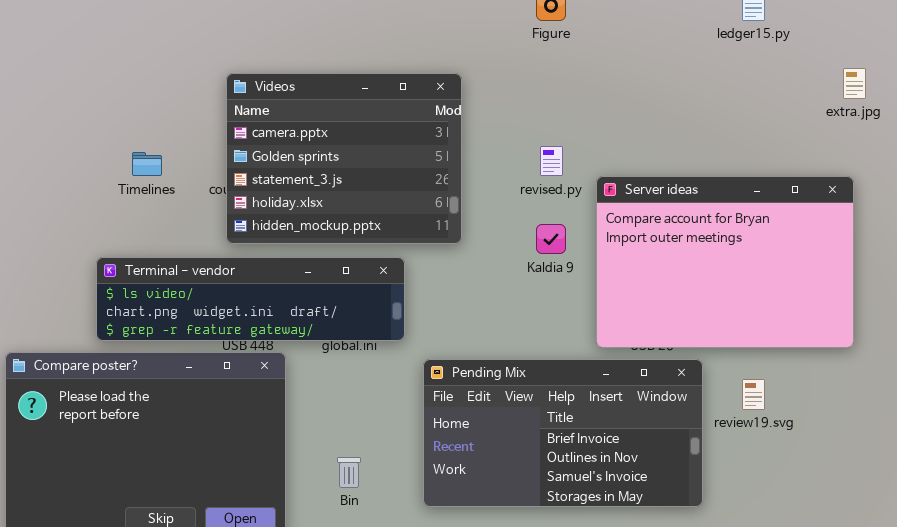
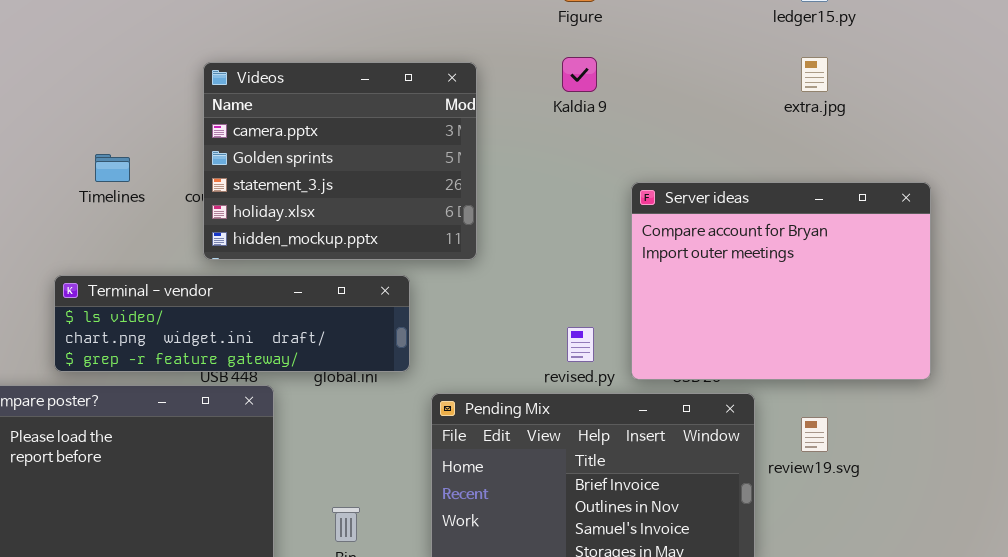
extra.jpg: [843,68,866,99] -> [801,57,828,92], moved
revised.py: [540,146,563,176] -> [567,327,594,362], moved
Kaldia 9: [536,224,566,254] -> [562,57,597,92], moved

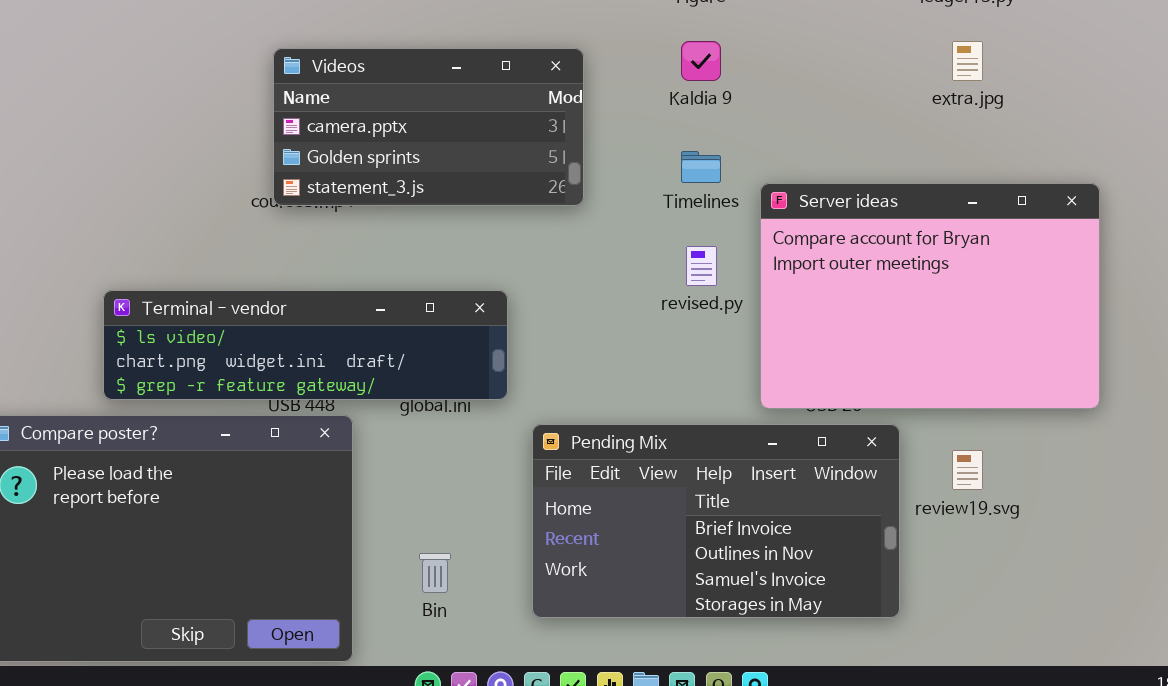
Videos: [203,62,477,260] -> [273,48,584,206], resized
Timelines: [95,154,130,182] -> [681,151,721,183], moved
revised.py: [567,327,594,362] -> [686,246,717,286], moved

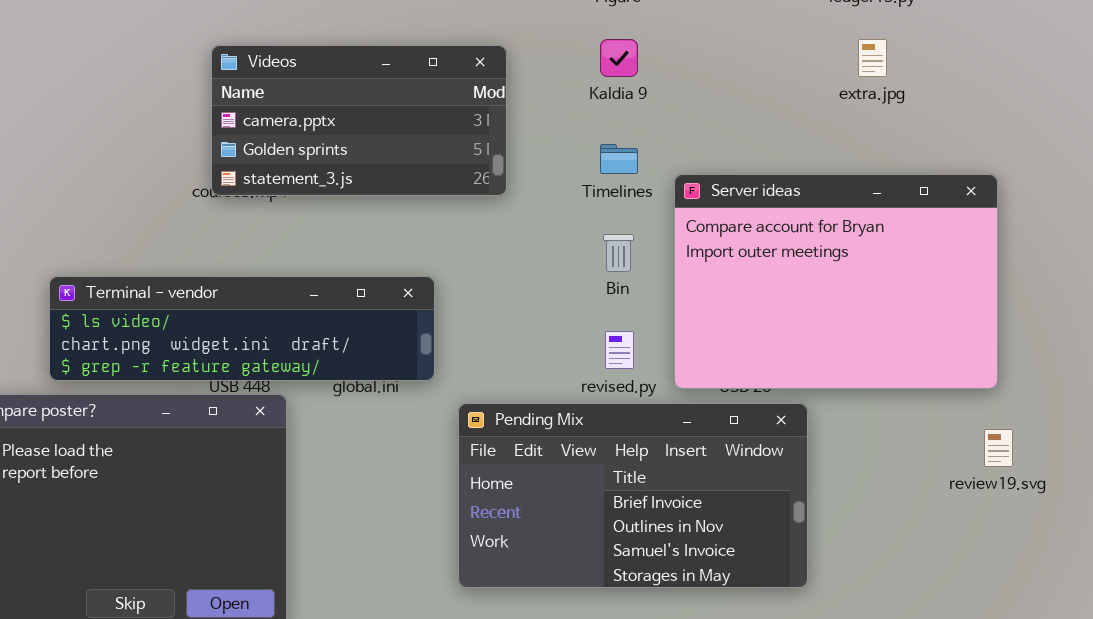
revised.py: [686,246,717,286] -> [605,331,634,369], moved
review19.svg: [952,450,983,490] -> [984,429,1013,467], moved
Bin: [419,553,451,593] -> [603,234,634,272], moved

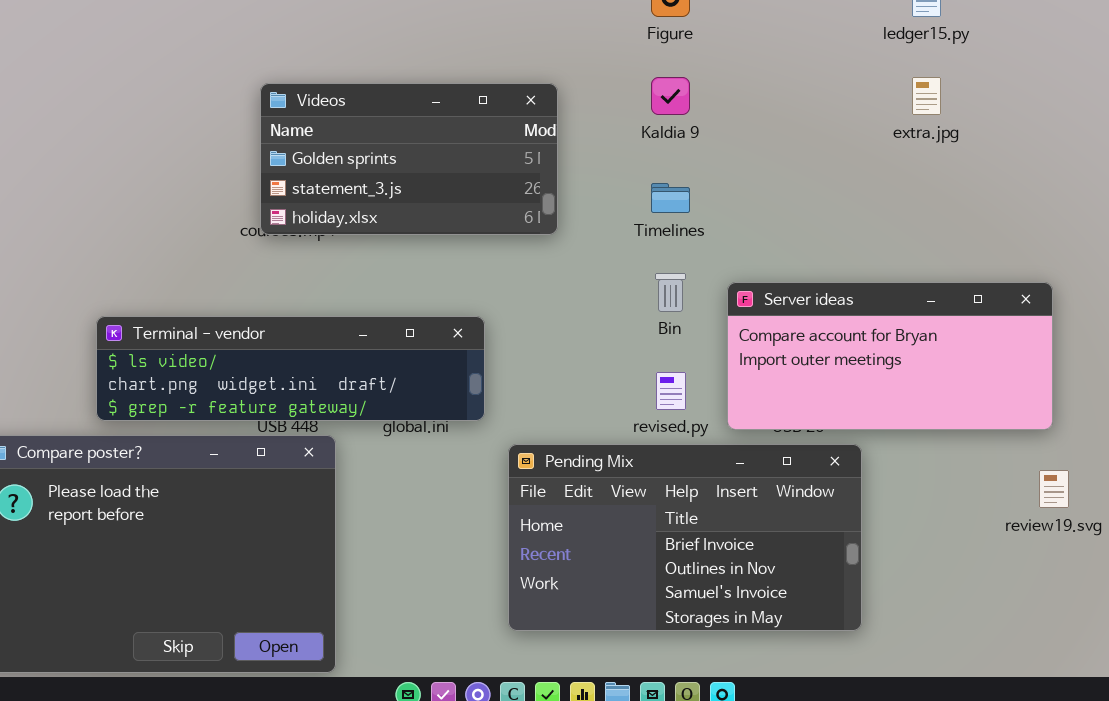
Videos: [211,45,507,196] -> [260,83,558,235], scrolled down 1 row
Server ideas: [674,174,998,389] -> [727,282,1053,430], resized

